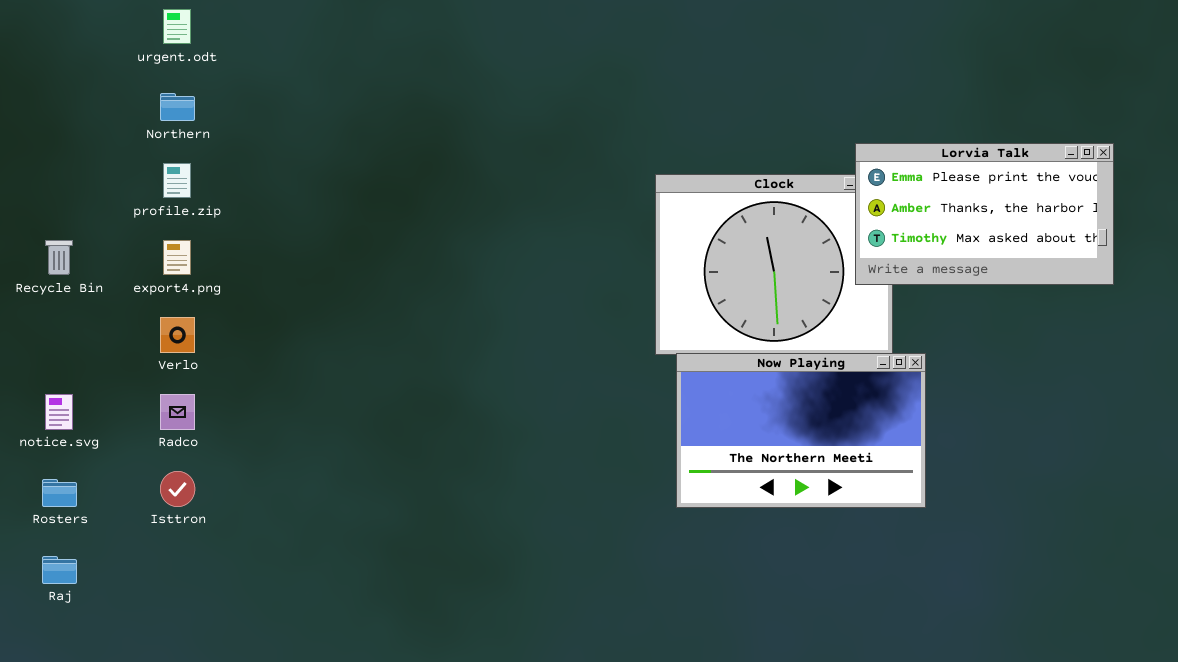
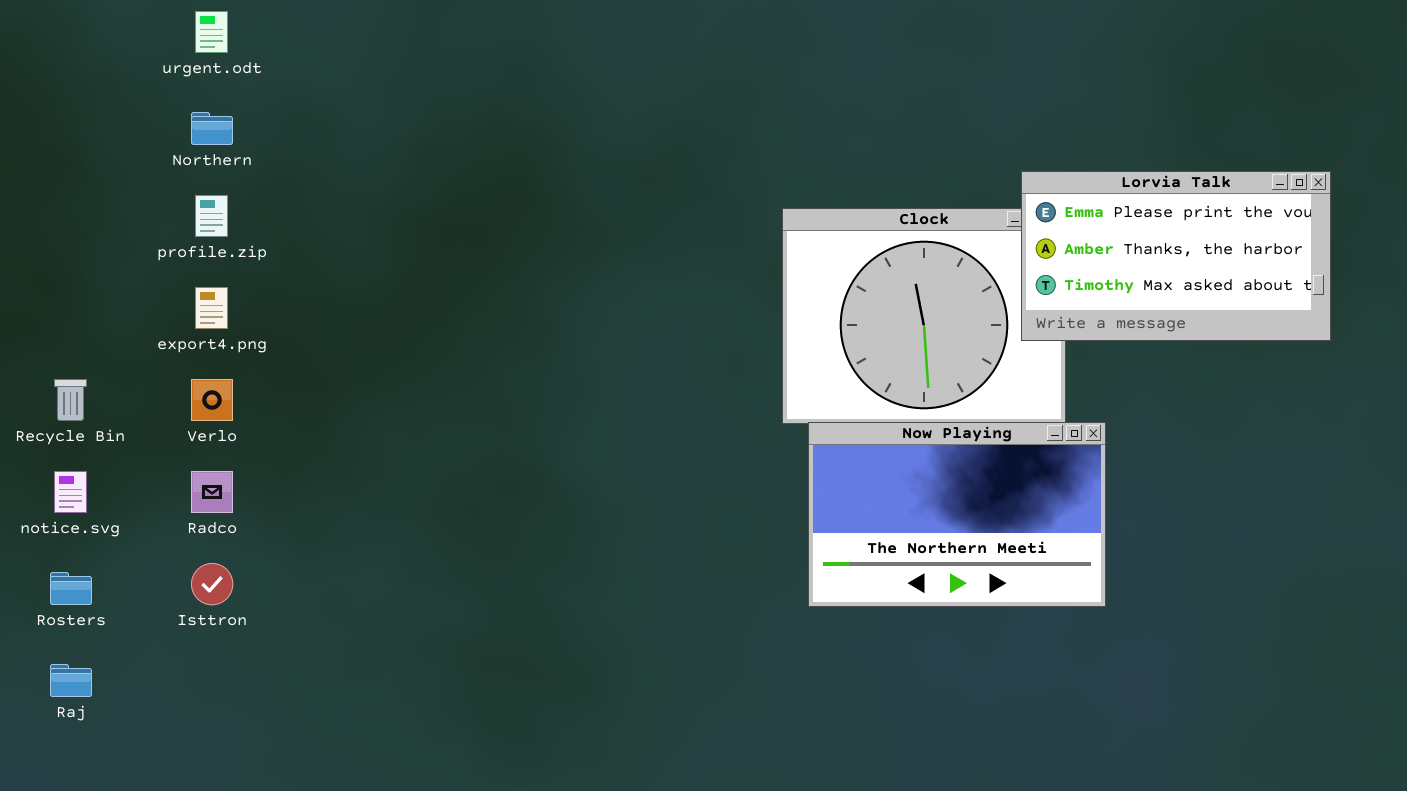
Recycle Bin: [45,240,73,275] -> [54,379,87,421], moved

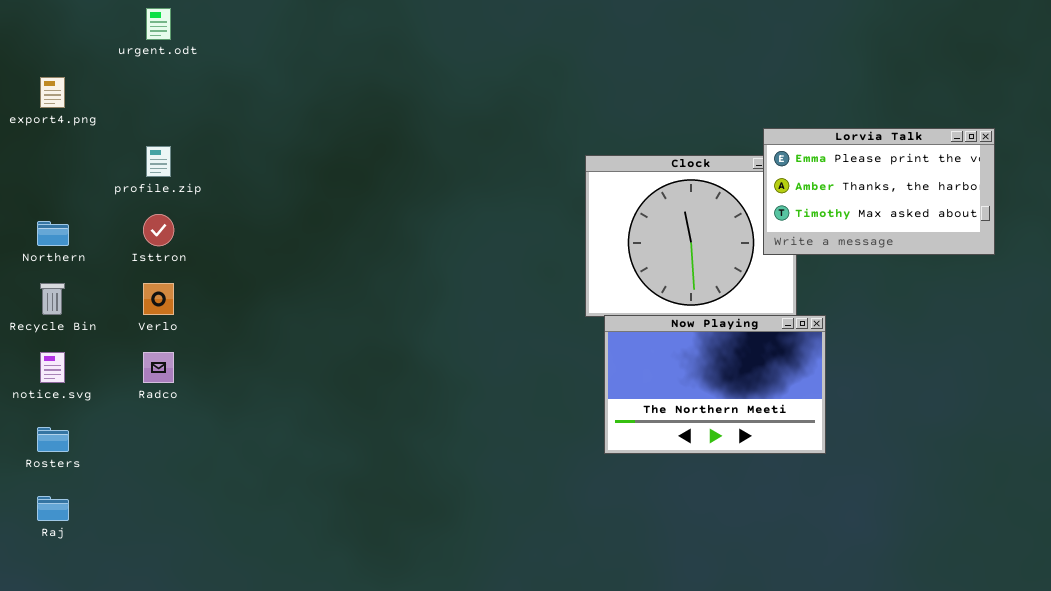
Northern: [191,112,233,145] -> [37,221,69,246], moved
export4.png: [195,287,228,329] -> [40,77,65,108], moved
Isttron: [191,563,233,605] -> [143,214,174,246], moved

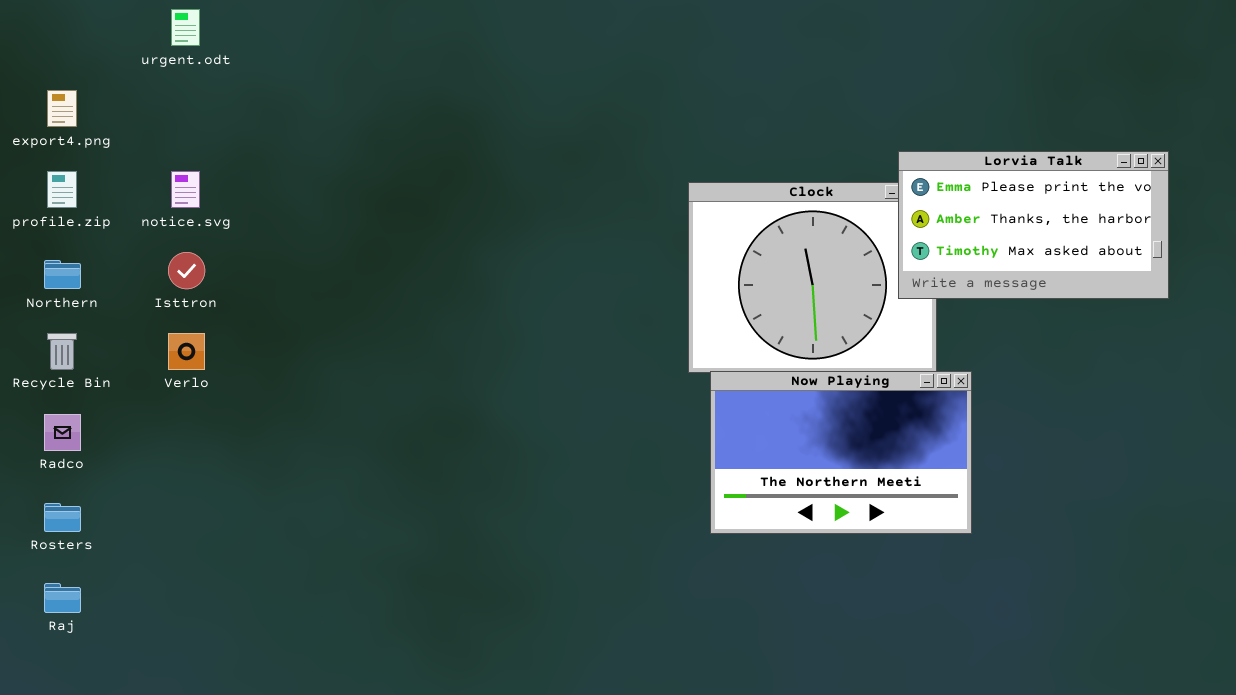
profile.zip: [146,146,171,177] -> [47,171,77,208], moved
notice.svg: [40,352,65,383] -> [171,171,200,208], moved
Radco: [143,352,174,383] -> [44,414,81,451], moved

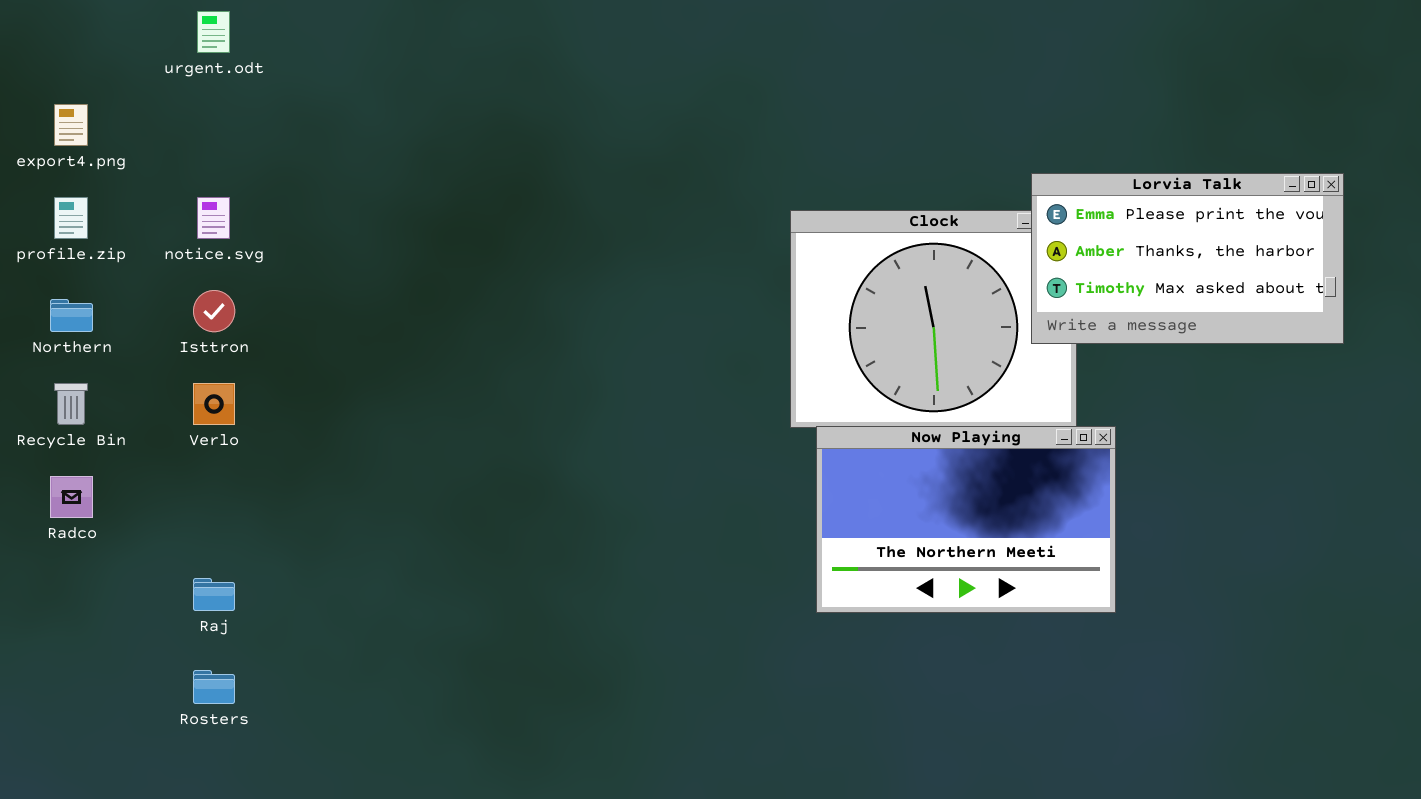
Rosters: [44,503,81,532] -> [193,670,235,704], moved
Raj: [44,583,81,613] -> [193,578,235,611], moved

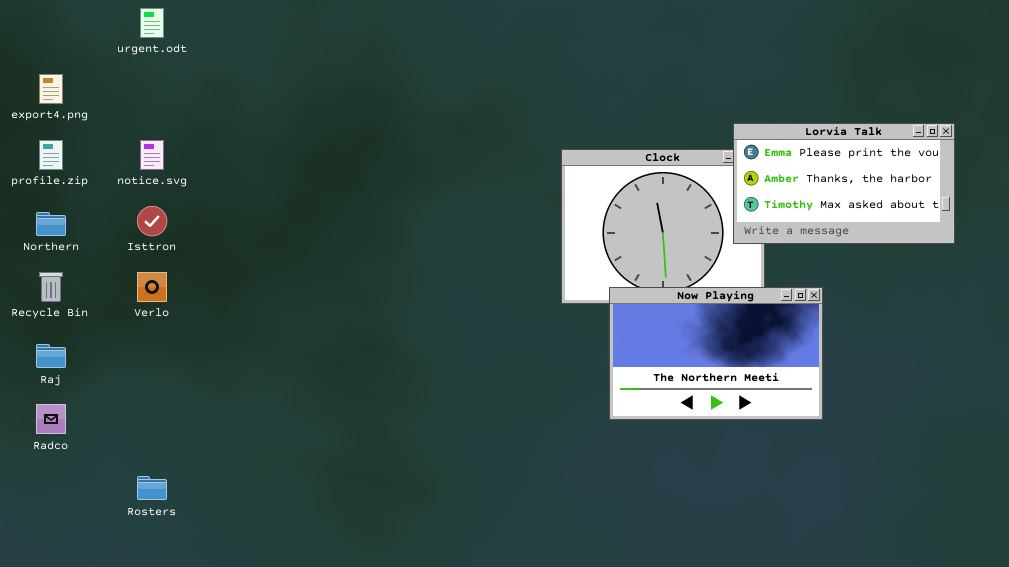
Now Playing: [816,426,1116,613] -> [609,287,823,420], moved
Radco: [50,476,93,518] -> [36,404,66,434], moved
Raj: [193,578,235,611] -> [36,344,66,368], moved

